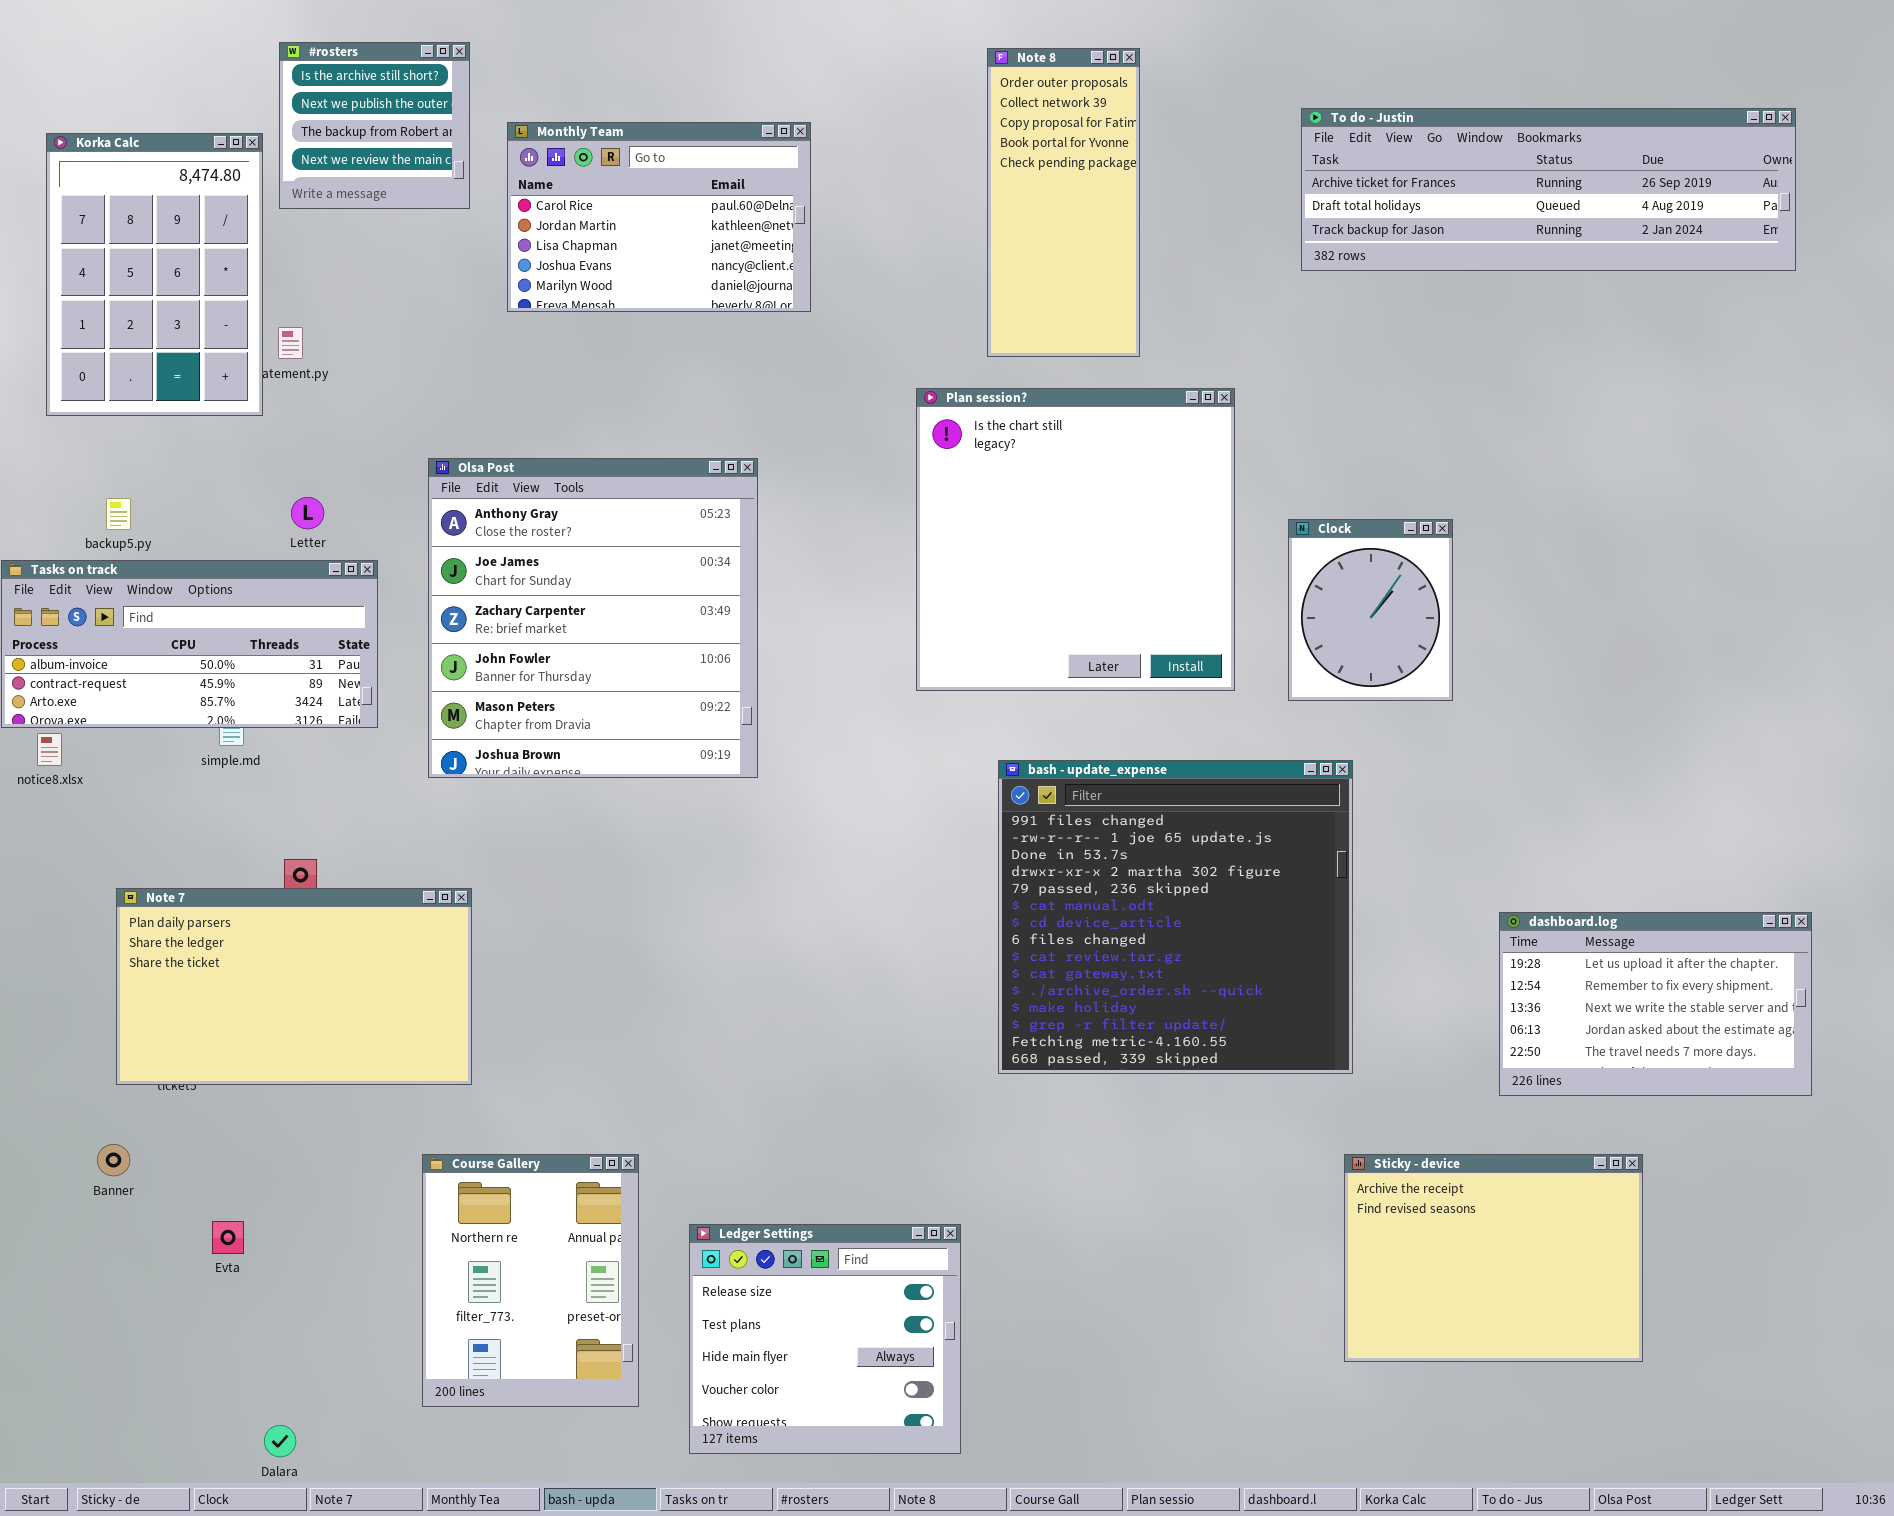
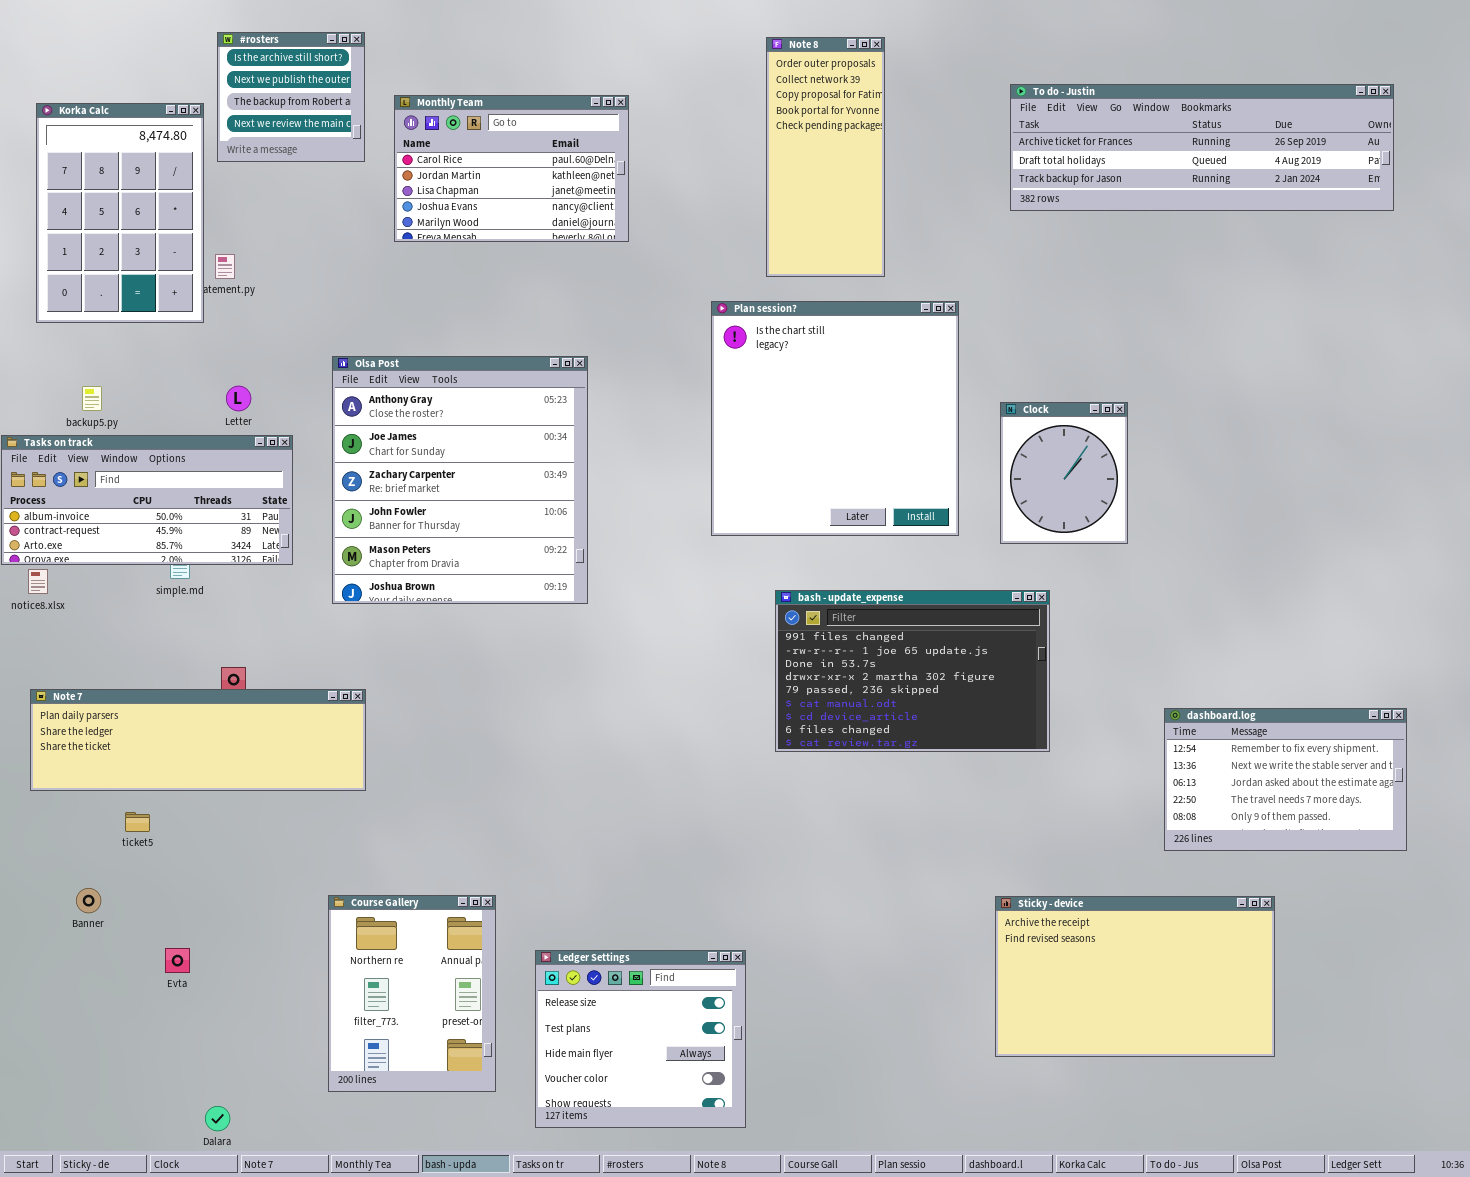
bash - update_expense: [998,760,1353,1074] -> [775,590,1050,752], resized
Note 7: [116,888,472,1085] -> [30,689,366,791], resized
dashboard.log: [1499,912,1812,1096] -> [1164,708,1407,851], scrolled down 1 row
Sticky - device: [1344,1154,1643,1362] -> [995,896,1275,1057], resized

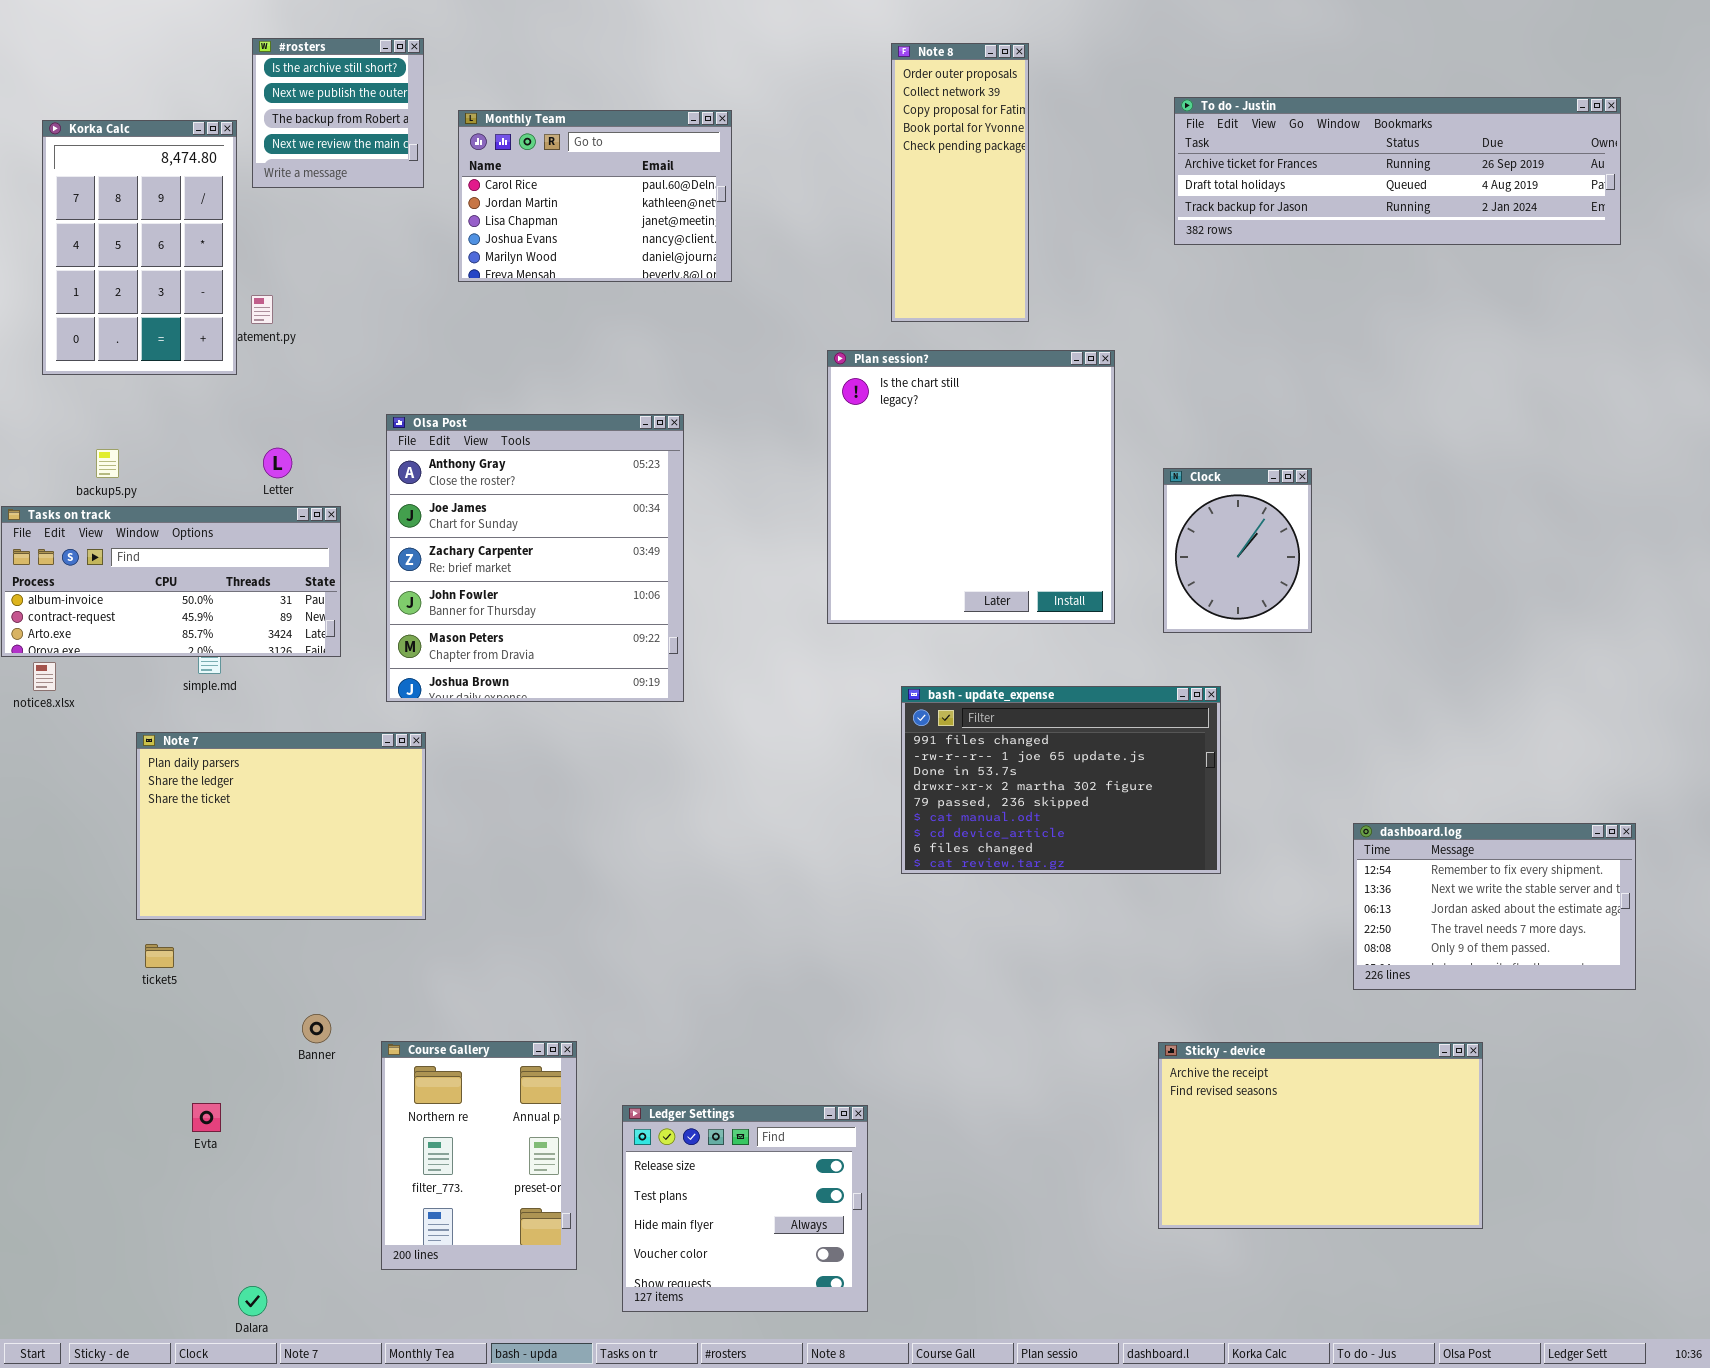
Note 7: [30,689,366,791] -> [136,732,426,920], resized
Banner: [76,888,101,913] -> [302,1014,331,1043], moved

